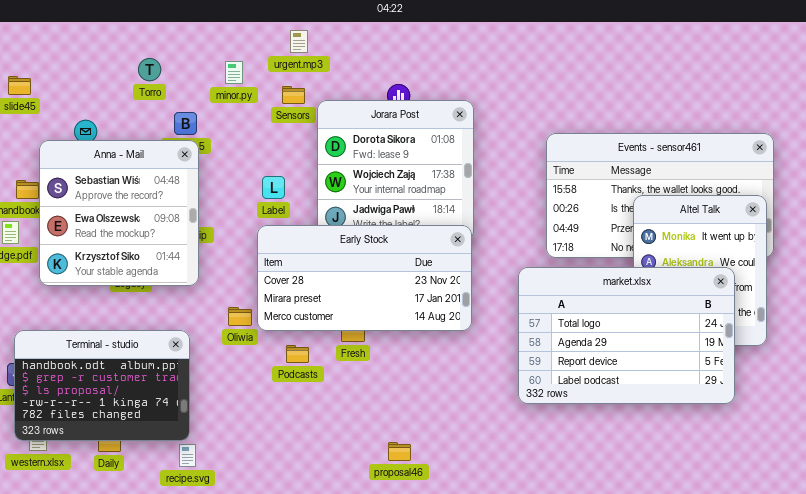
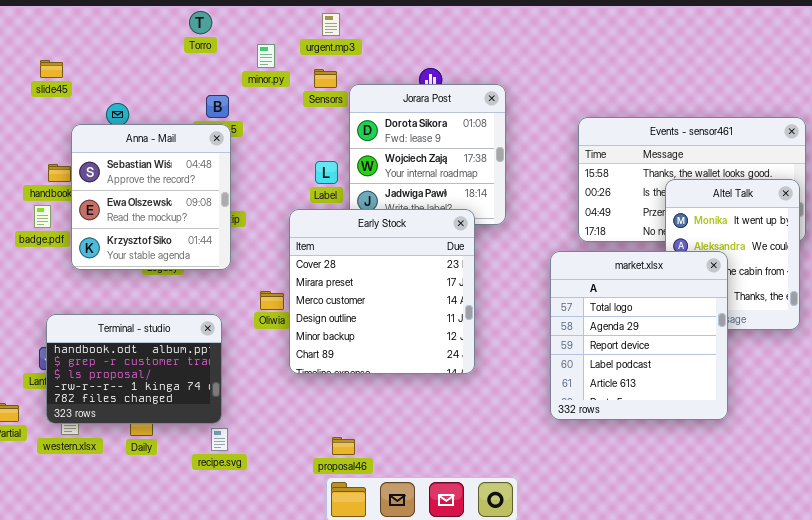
Torro: [138,58,161,81] -> [189,11,212,34], moved
Label: [262,176,285,199] -> [315,161,338,184], moved
Early Stock: [257,225,472,331] -> [289,209,475,374], resized
market.xlsx: [518,267,735,404] -> [550,251,728,420], resized
proposal46: [388,442,411,461] -> [332,437,355,455], moved

